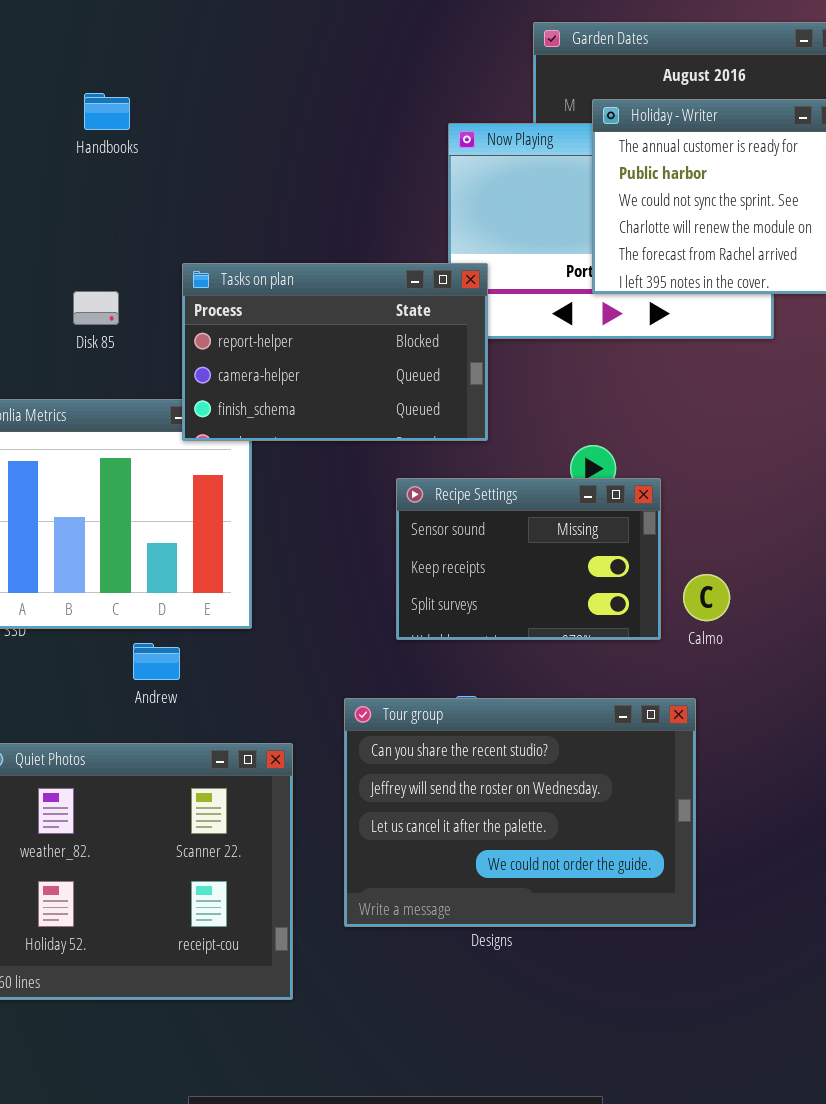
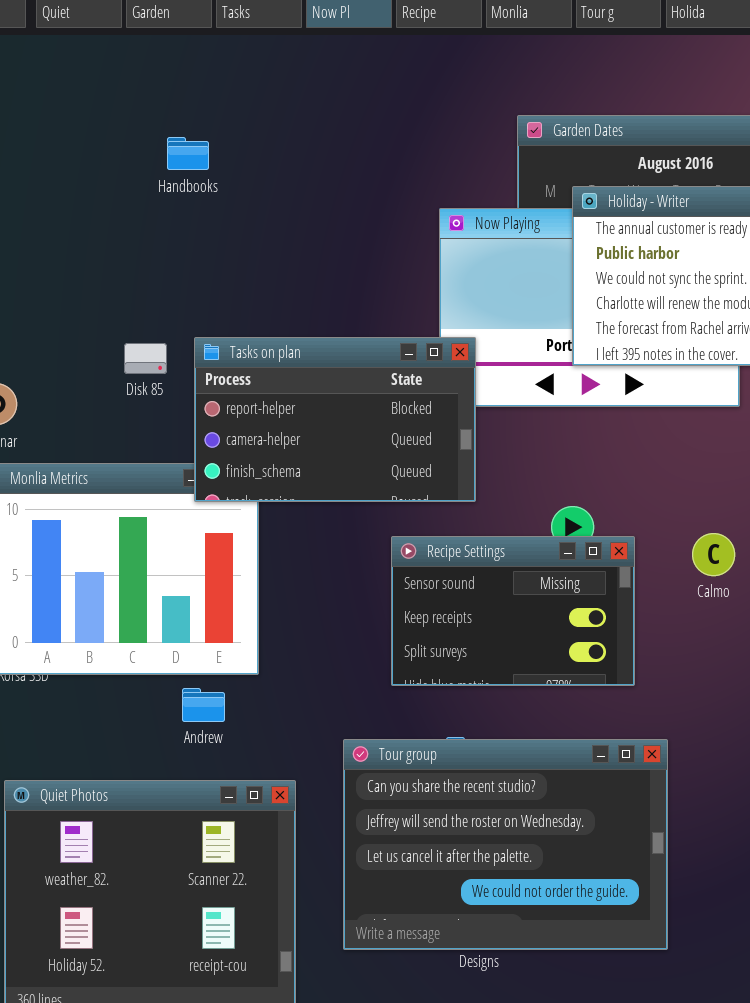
Handbooks: [84,93,130,130] -> [167,137,209,170], moved
Disk 85: [73,291,119,325] -> [124,343,167,374], moved
Calmo: [683,574,730,621] -> [692,533,735,576], moved
Andrew: [133,643,180,680] -> [182,688,225,722], moved

